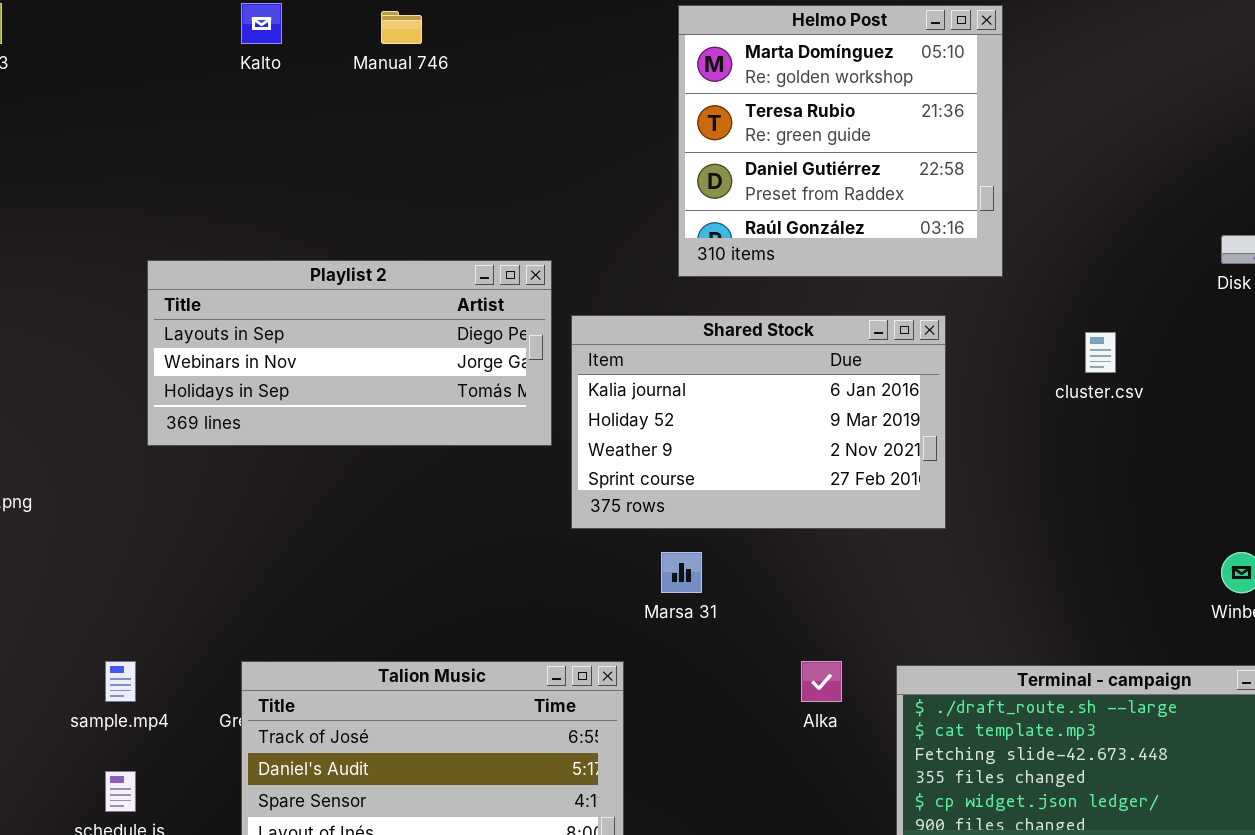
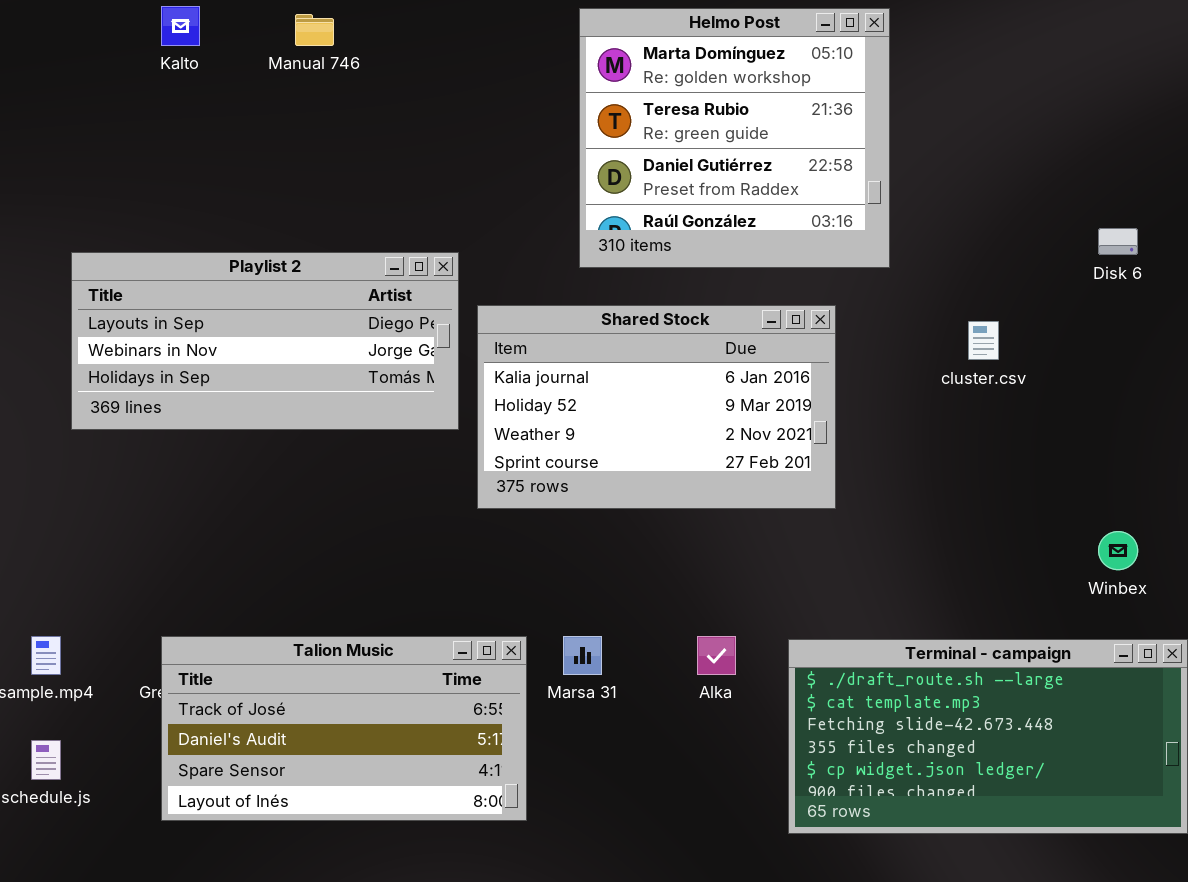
Marsa 31: [661,552,702,593] -> [563,636,602,675], moved

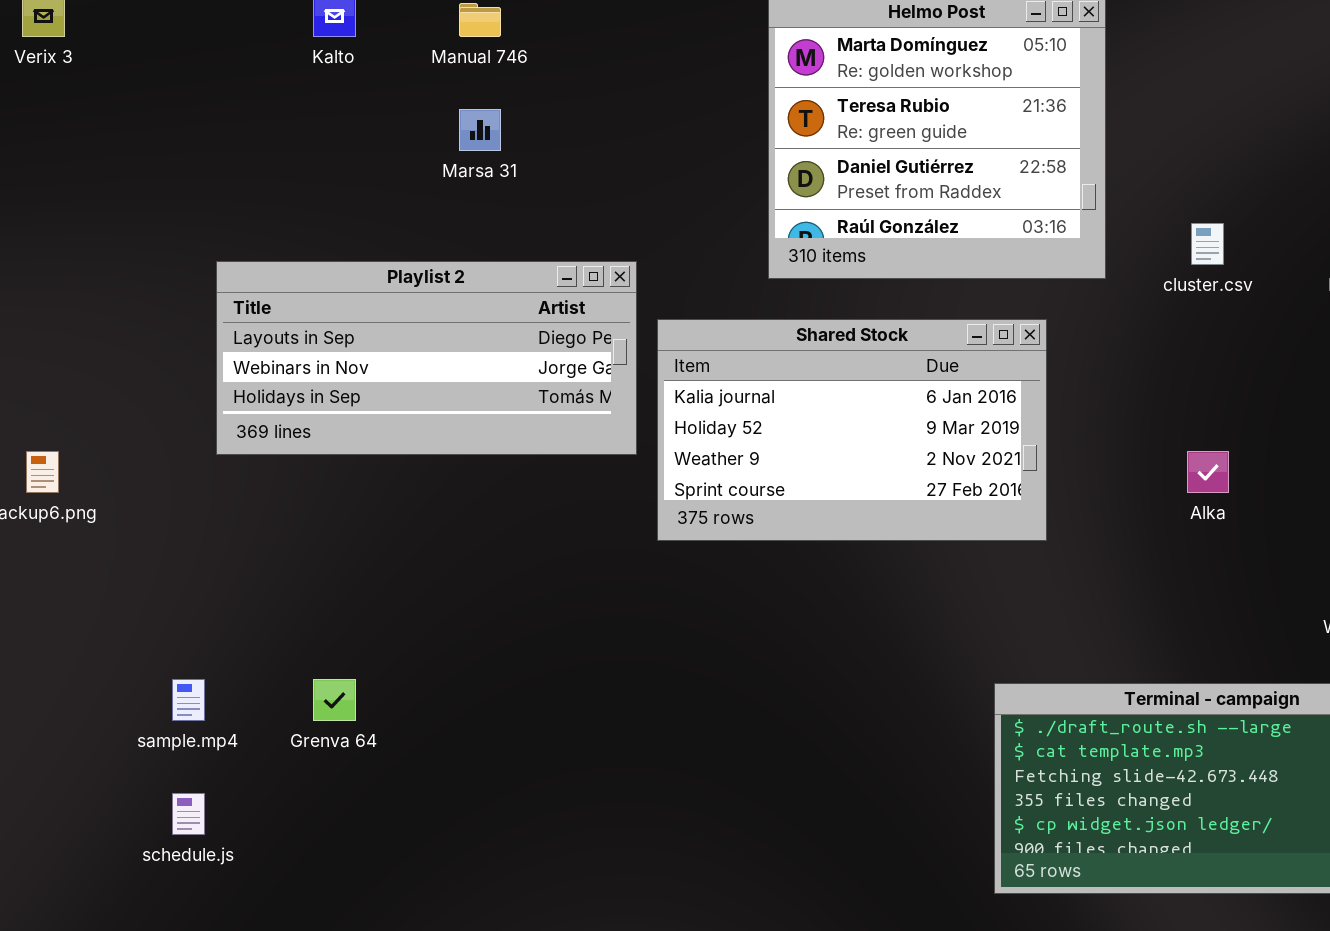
cluster.csv: [968,321,999,360] -> [1191,223,1224,265], moved
Talion Music: [161,636,527,821] -> none, closed
Marsa 31: [563,636,602,675] -> [459,109,501,151], moved
Alka: [697,636,736,675] -> [1187,451,1229,493], moved

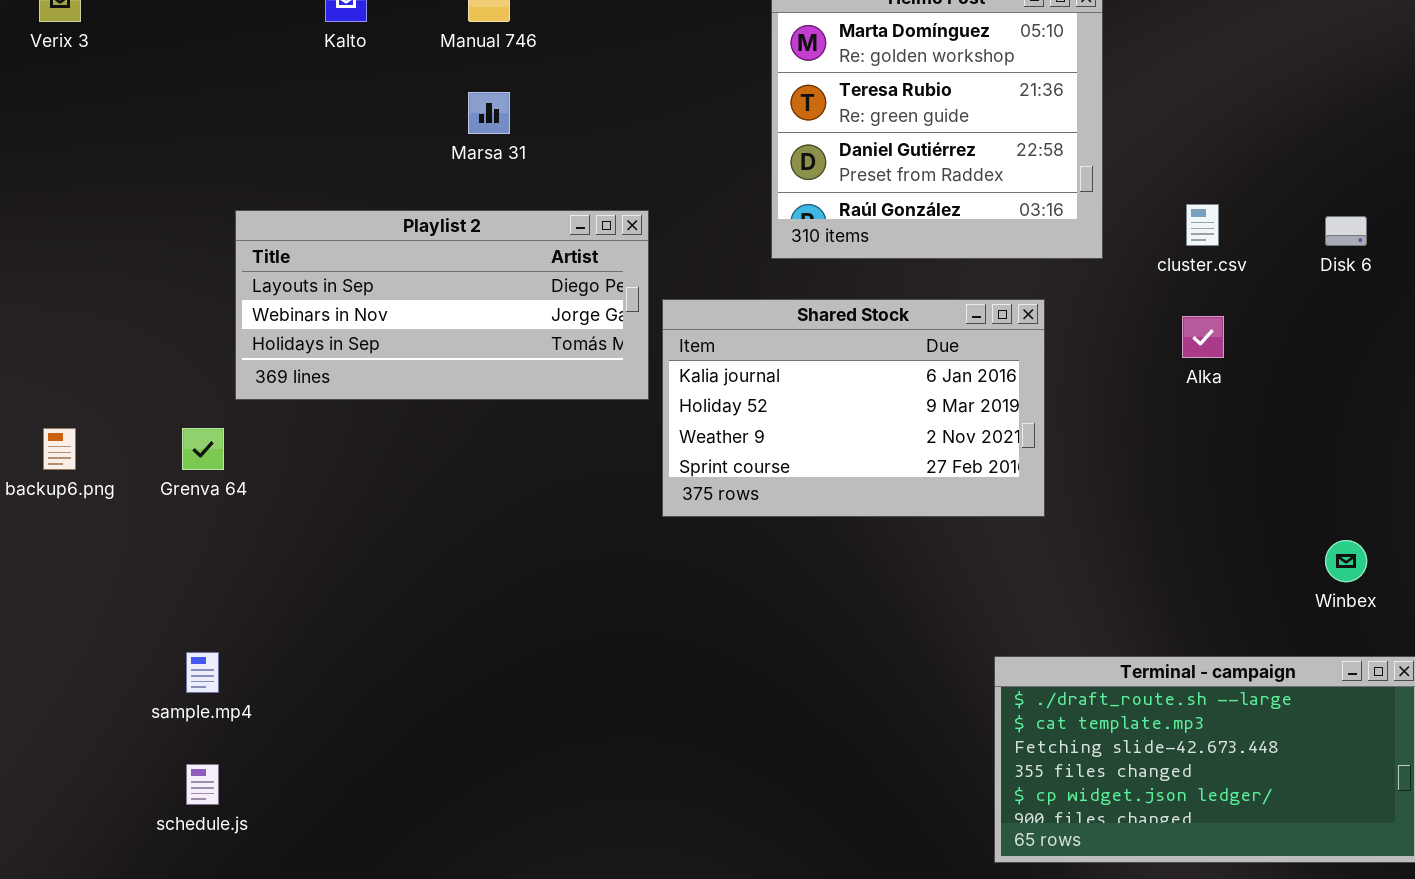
Playlist 2: [216,261,637,455] -> [235,210,649,400], moved
Alka: [1187,451,1229,493] -> [1182,316,1224,358], moved
Grenva 64: [313,679,356,721] -> [182,428,224,470], moved

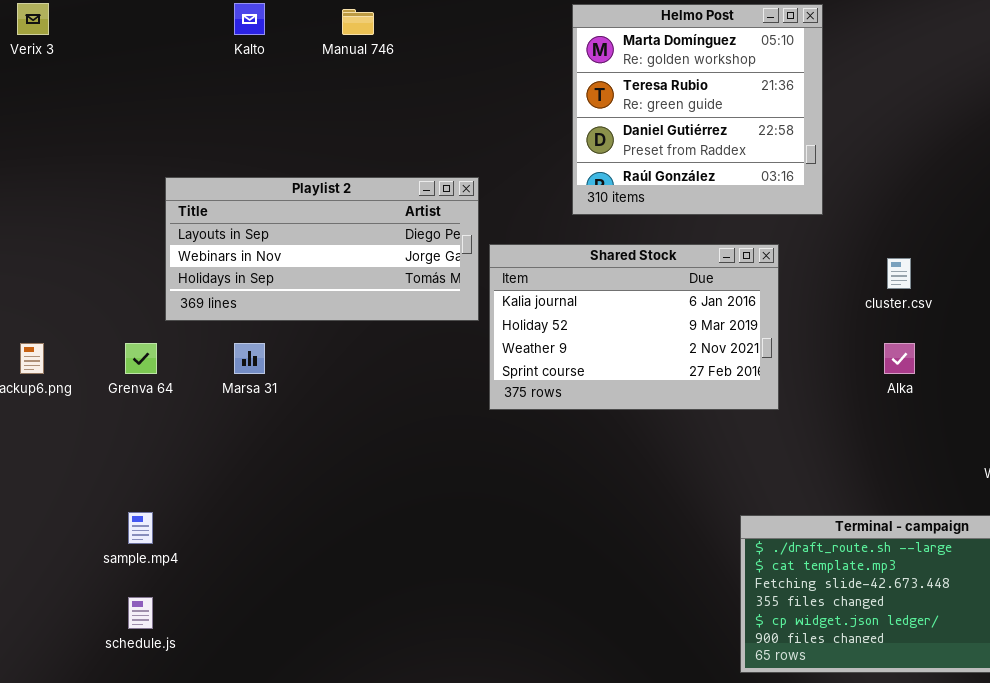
Marsa 31: [468,92,510,134] -> [234,343,265,374], moved
cluster.csv: [1186,204,1219,246] -> [887,258,911,289], moved
Alka: [1182,316,1224,358] -> [884,343,915,374], moved

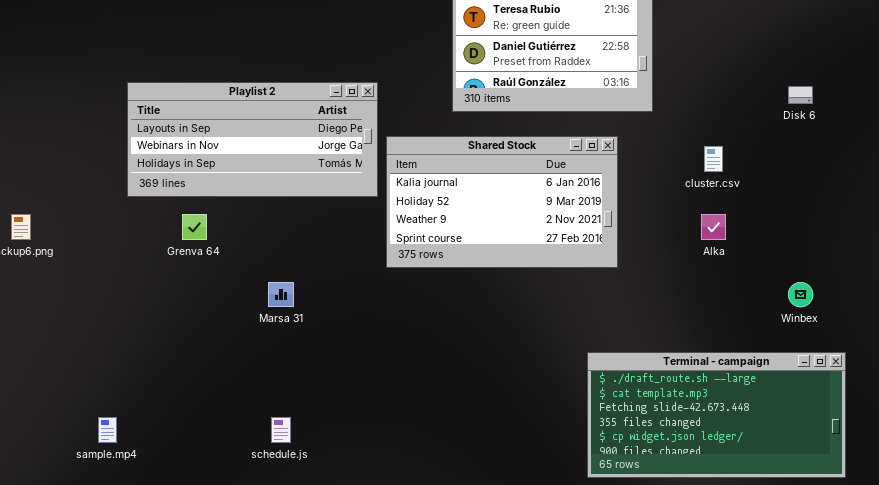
Grenva 64: [125,343,157,374] -> [182,214,207,240], moved
Marsa 31: [234,343,265,374] -> [268,282,294,307], moved
sample.mp4: [128,512,153,544] -> [98,417,117,443], moved
schedule.js: [128,597,153,629] -> [271,417,291,443], moved

